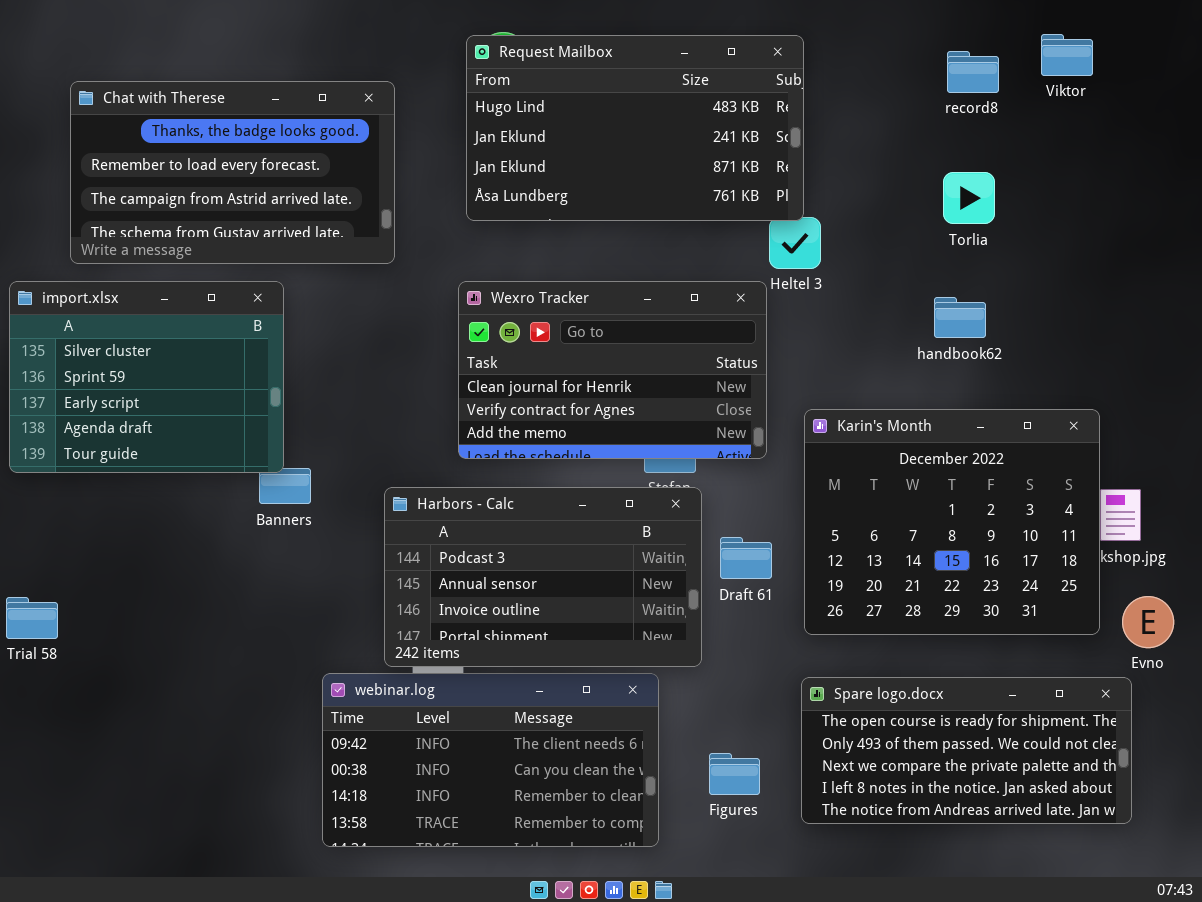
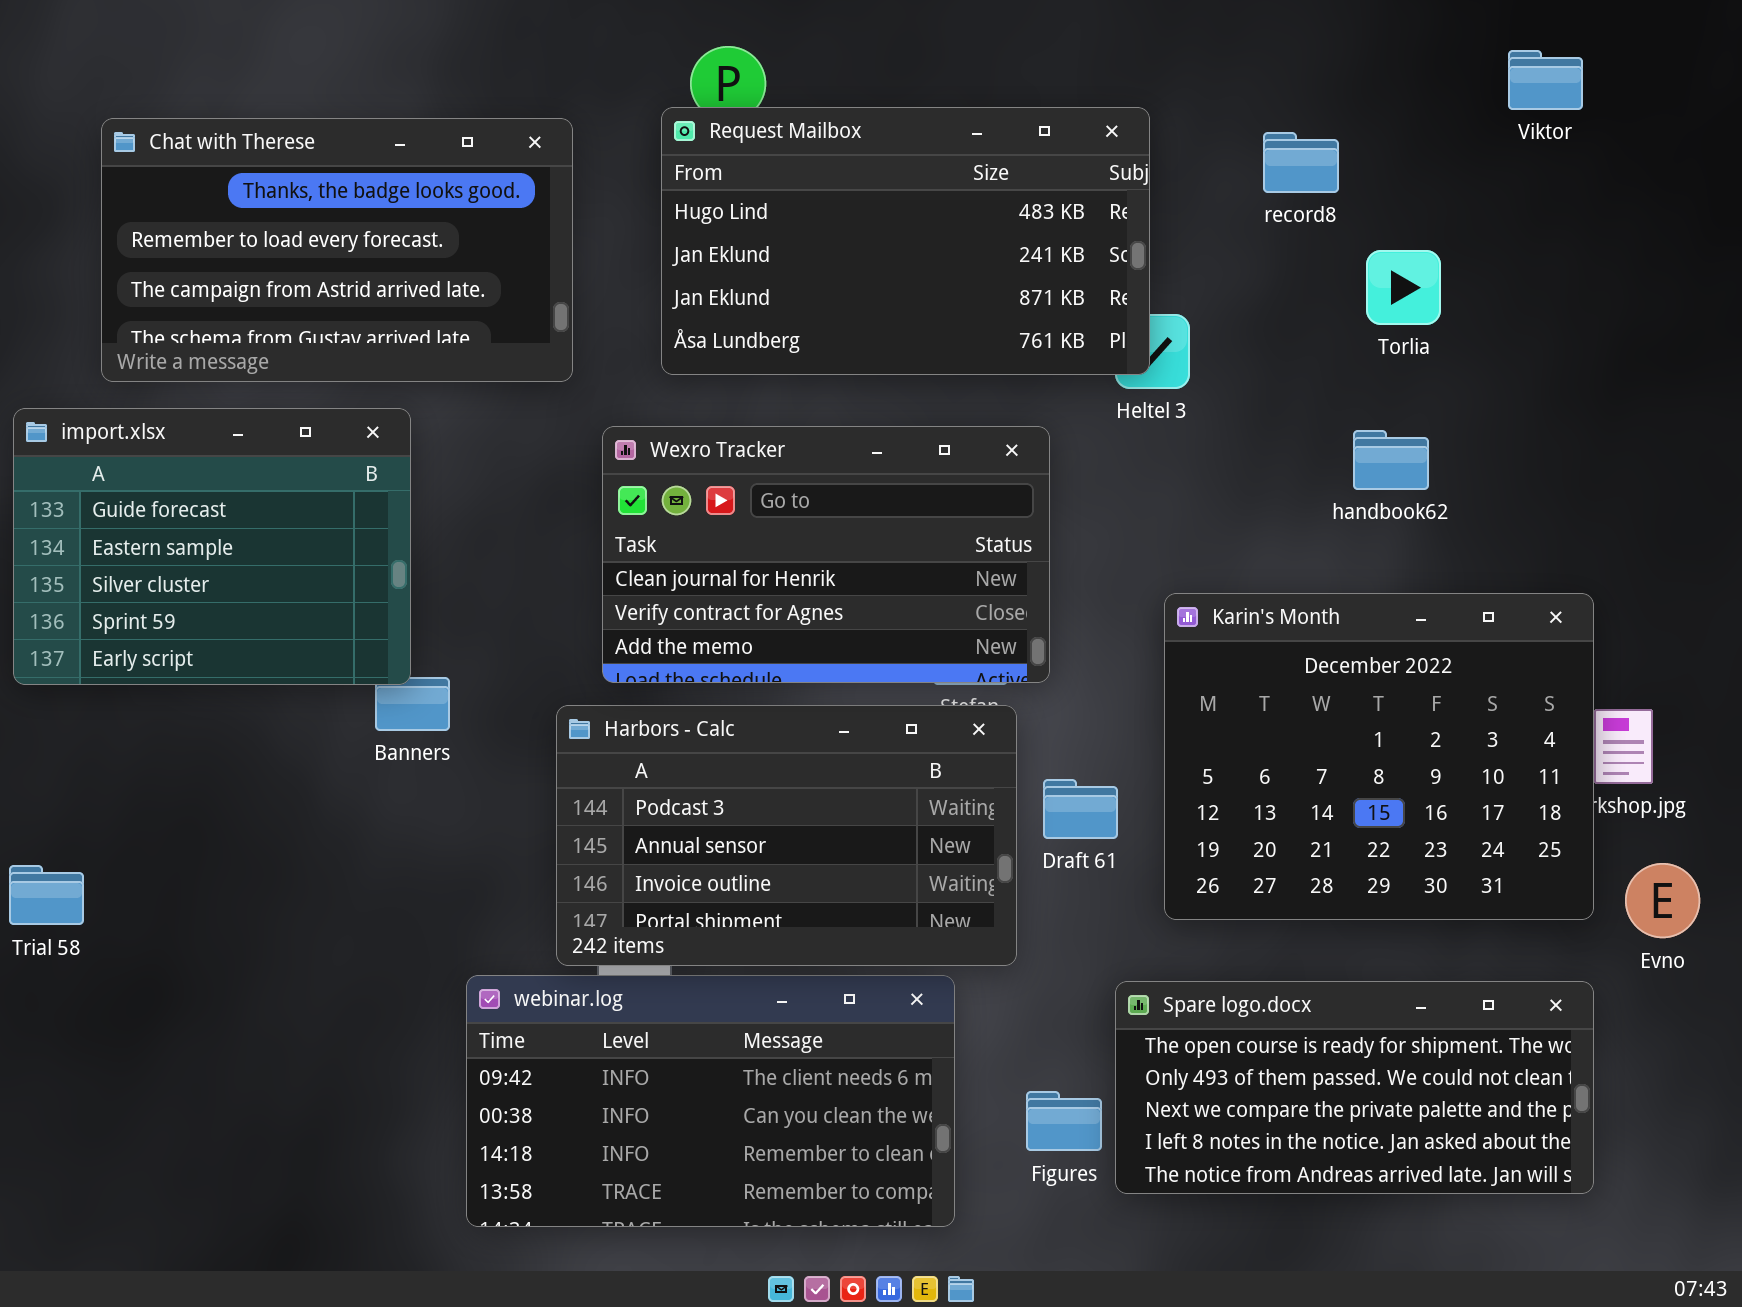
Request Mailbox: [466,35,804,221] -> [661,107,1150,375], moved
record8: [947,51,999,93] -> [1263,132,1339,193], moved
import.xlsx: [9,281,284,473] -> [13,408,411,685], scrolled up 2 rows
Wexro Tracker: [458,281,767,459] -> [602,426,1050,683], moved
Spare logo.docx: [801,677,1132,824] -> [1115,981,1594,1194], moved

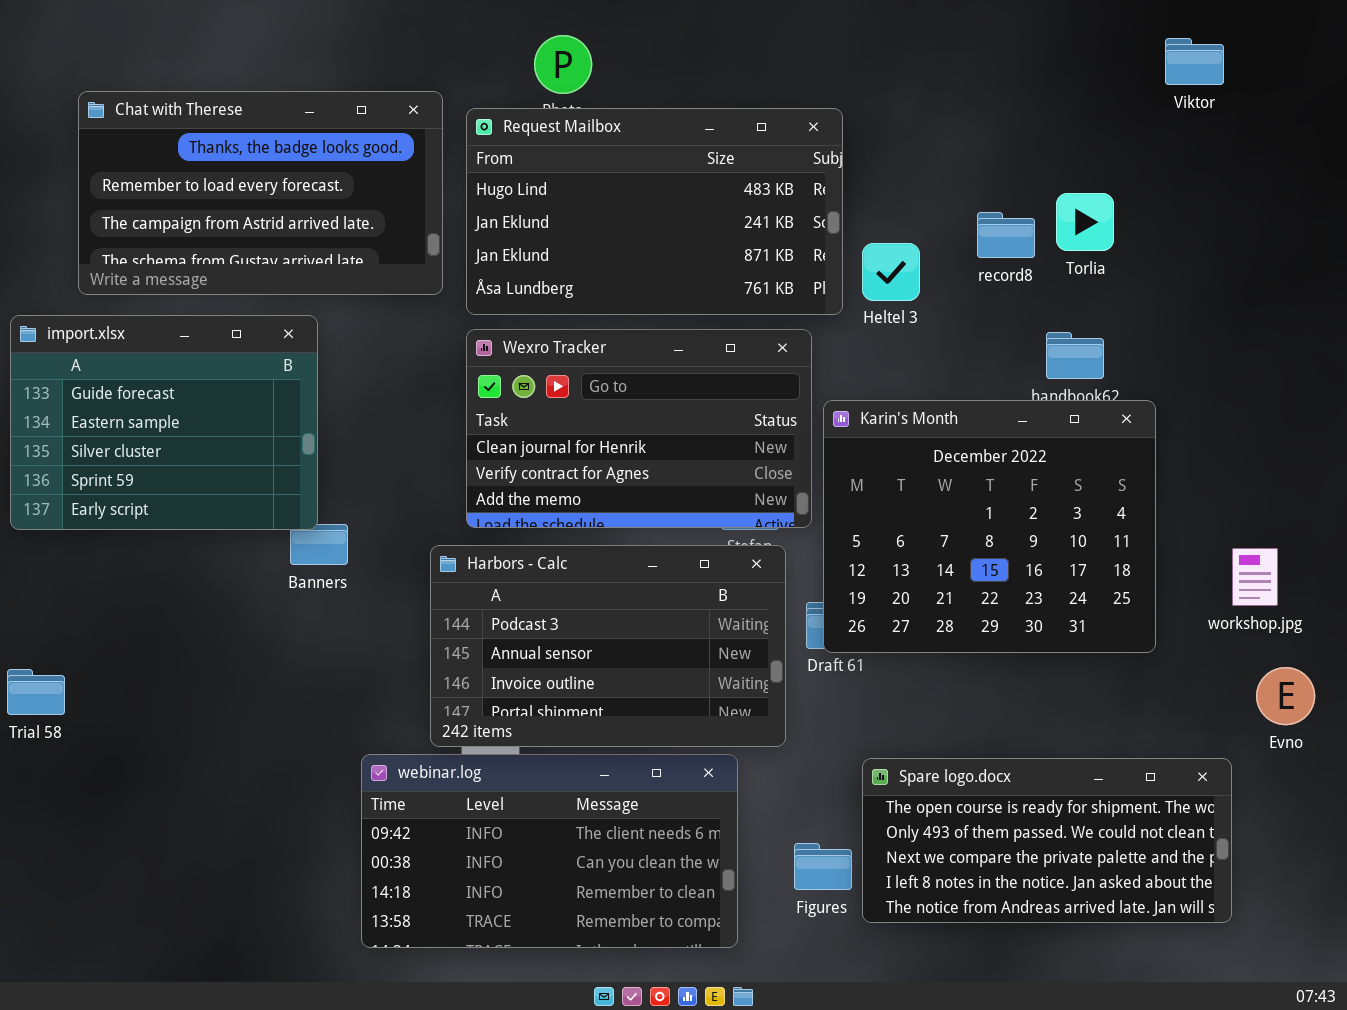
Request Mailbox: [661,107,1150,375] -> [466,108,843,315], moved
record8: [1263,132,1339,193] -> [977,212,1035,258], moved
Karin's Month: [1164,593,1594,920] -> [823,400,1156,653], moved

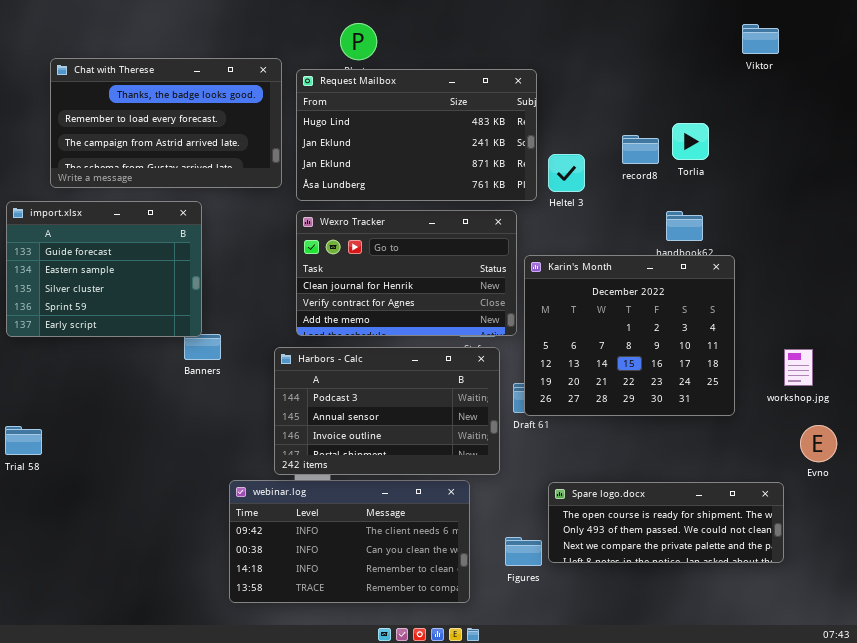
Spare logo.docx: [862,758,1232,923] -> [548,482,784,563], resized

